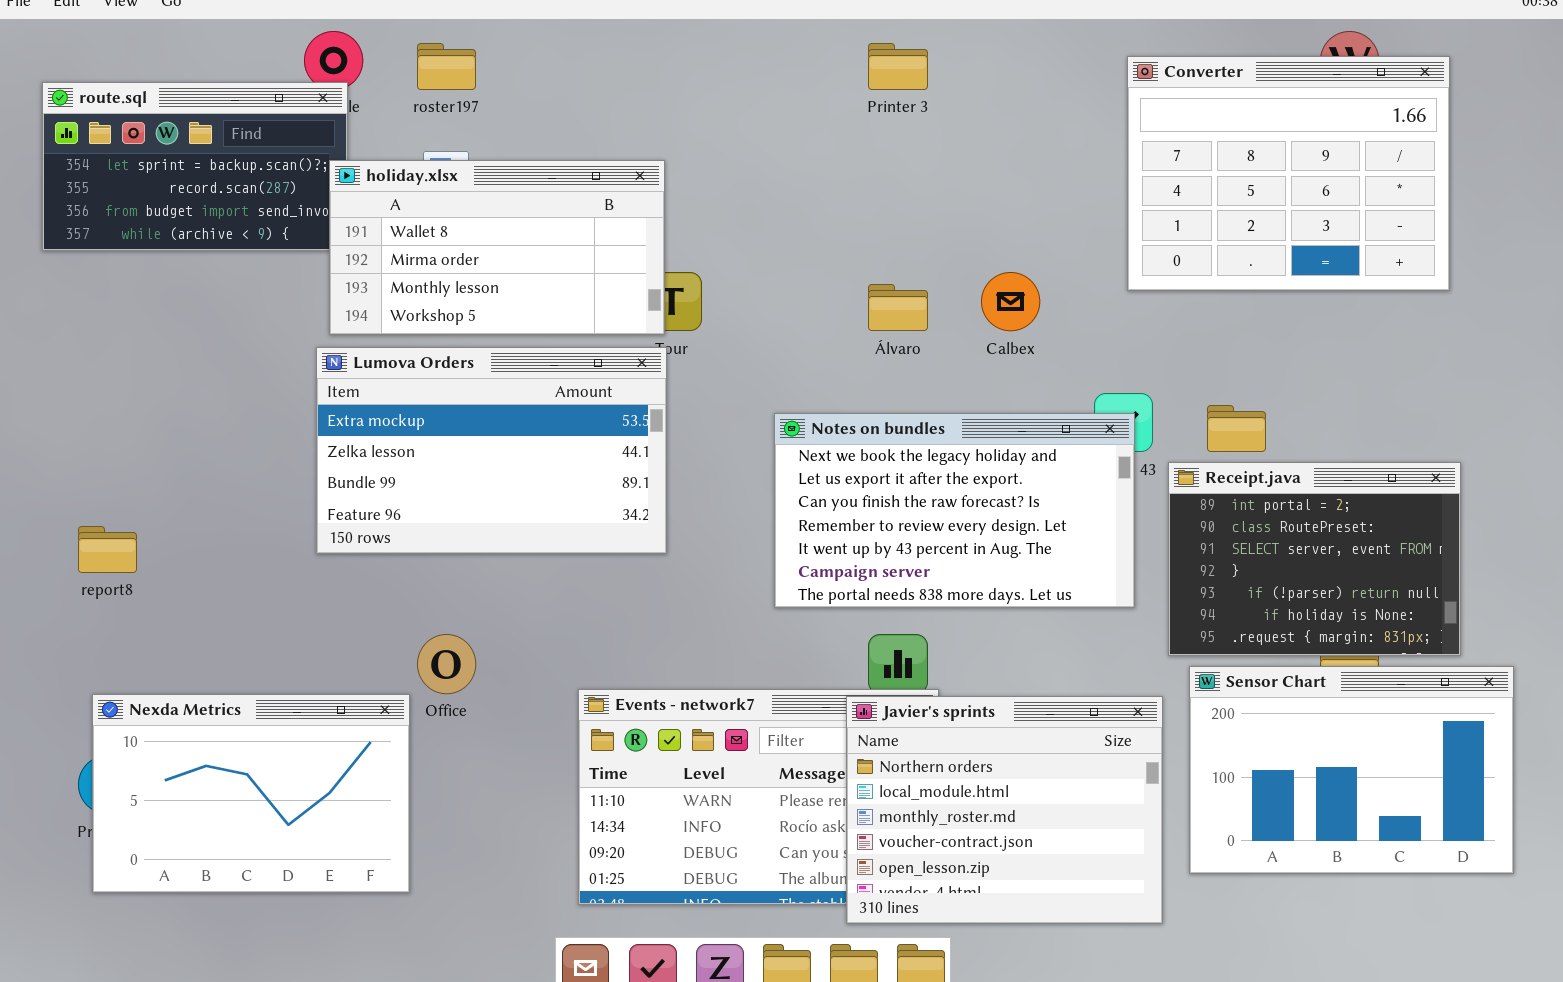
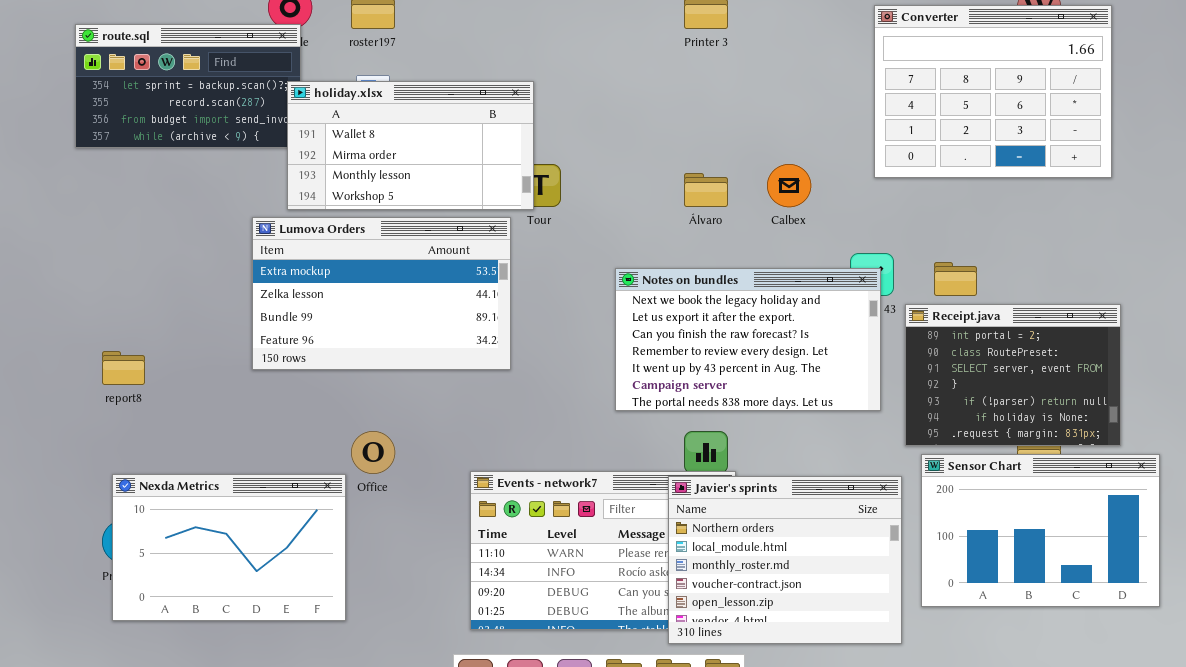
Lumova Orders: [316,347,667,554] -> [252,217,511,370], moved

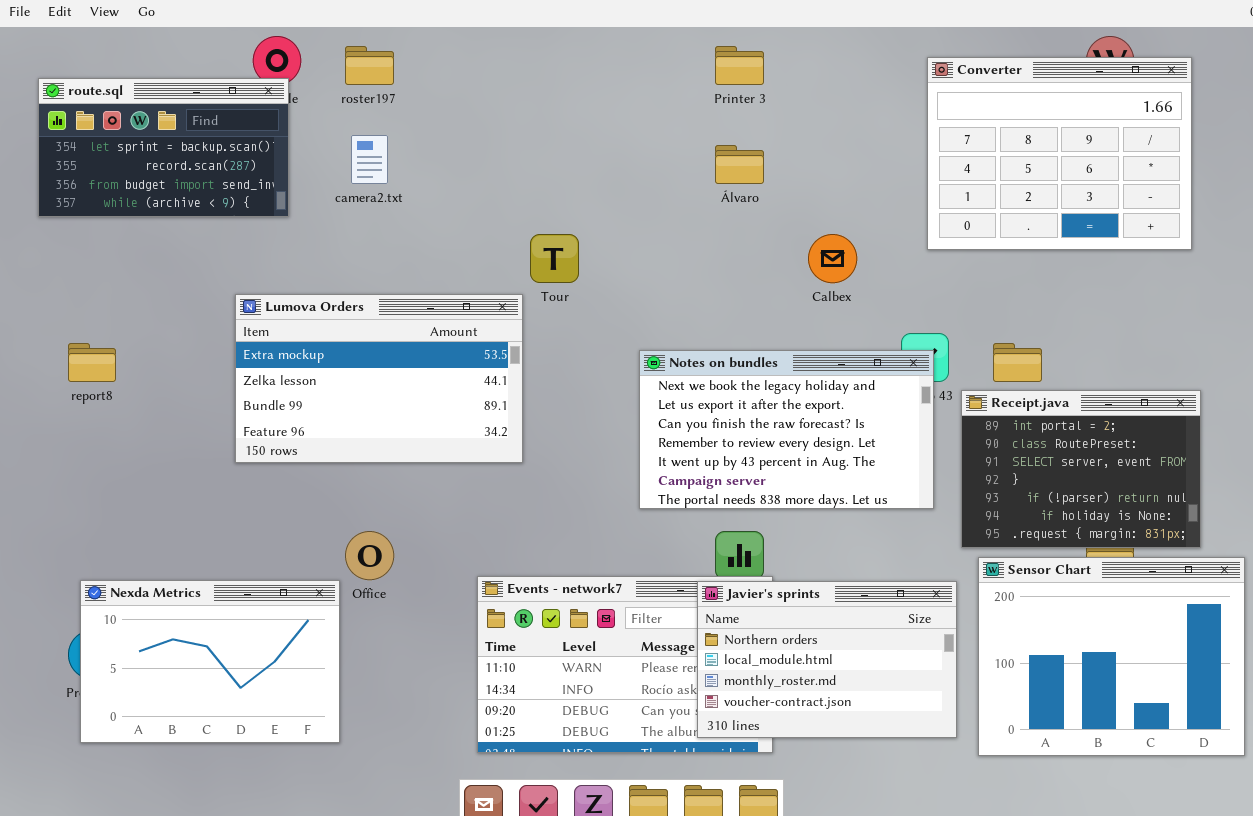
holiday.xlsx: [287,81,534,210] -> none, closed
Álvaro: [684,173,728,207] -> [715,145,764,184], moved
report8: [102,351,145,385] -> [68,343,116,382], moved
Sensor Chart: [921,454,1160,607] -> [978,557,1245,756], resized
Javier's sprints: [668,476,902,644] -> [697,581,957,738], resized

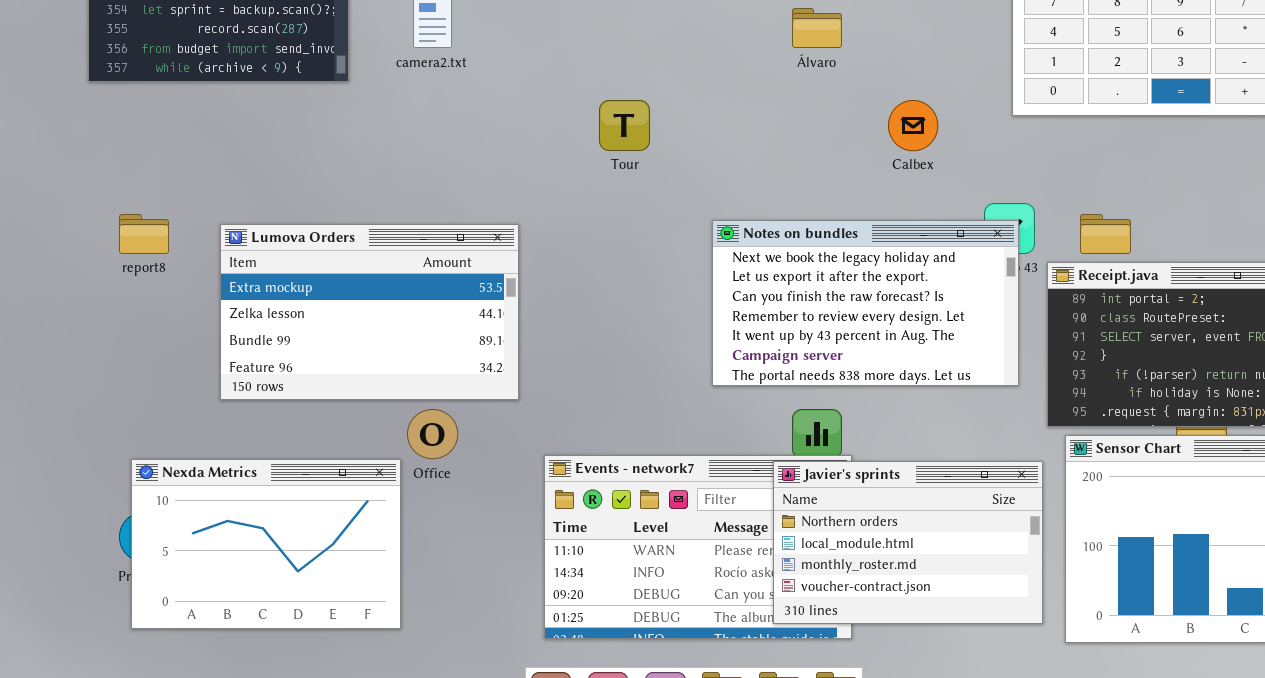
Lumova Orders: [235,294,523,463] -> [220,224,519,400], moved

